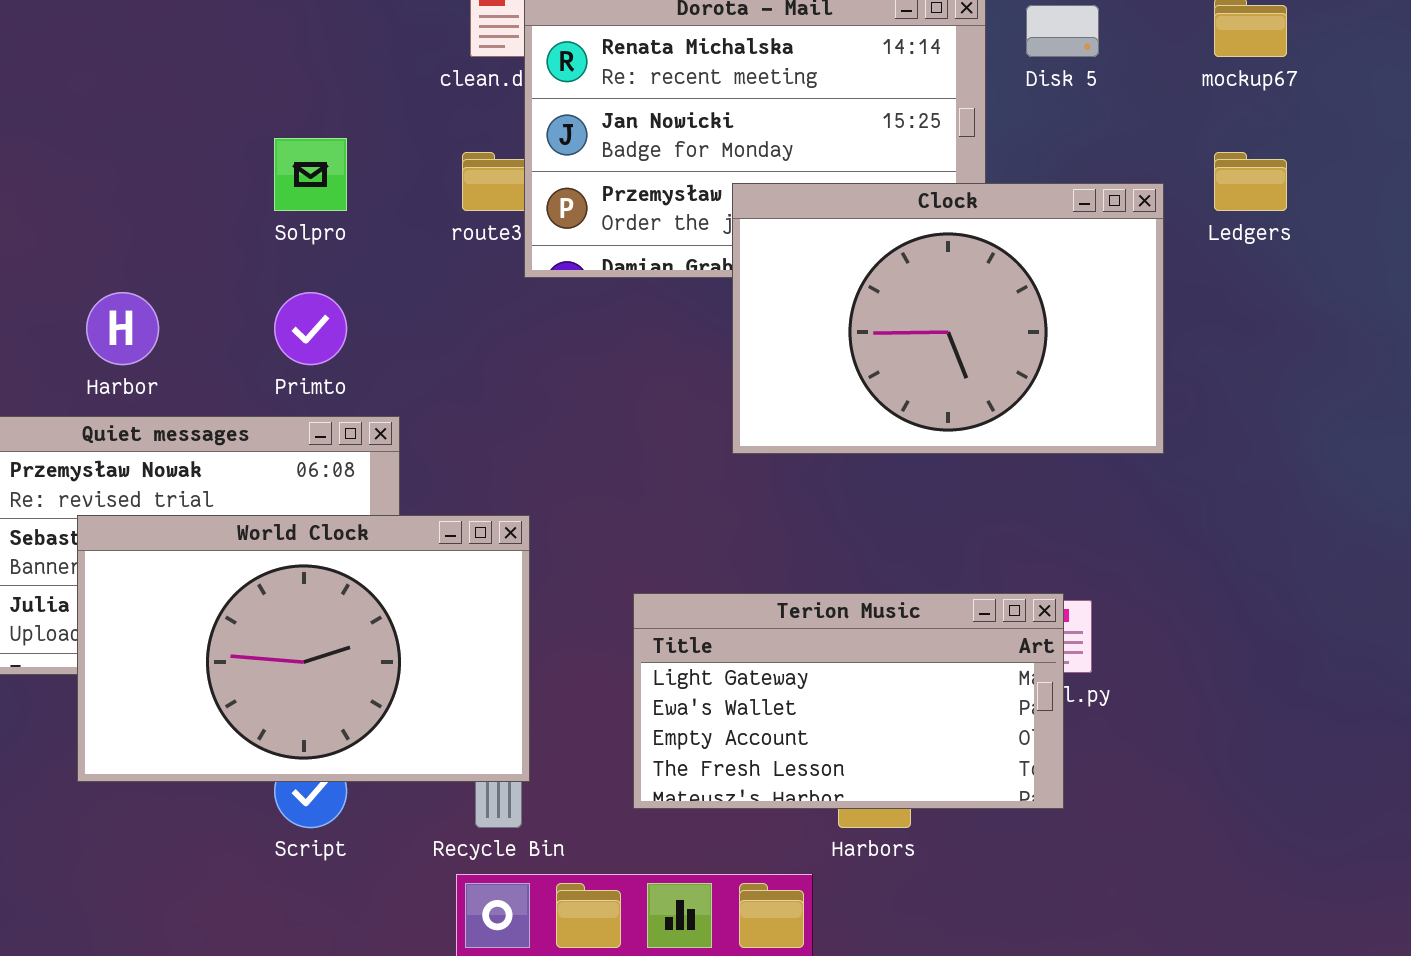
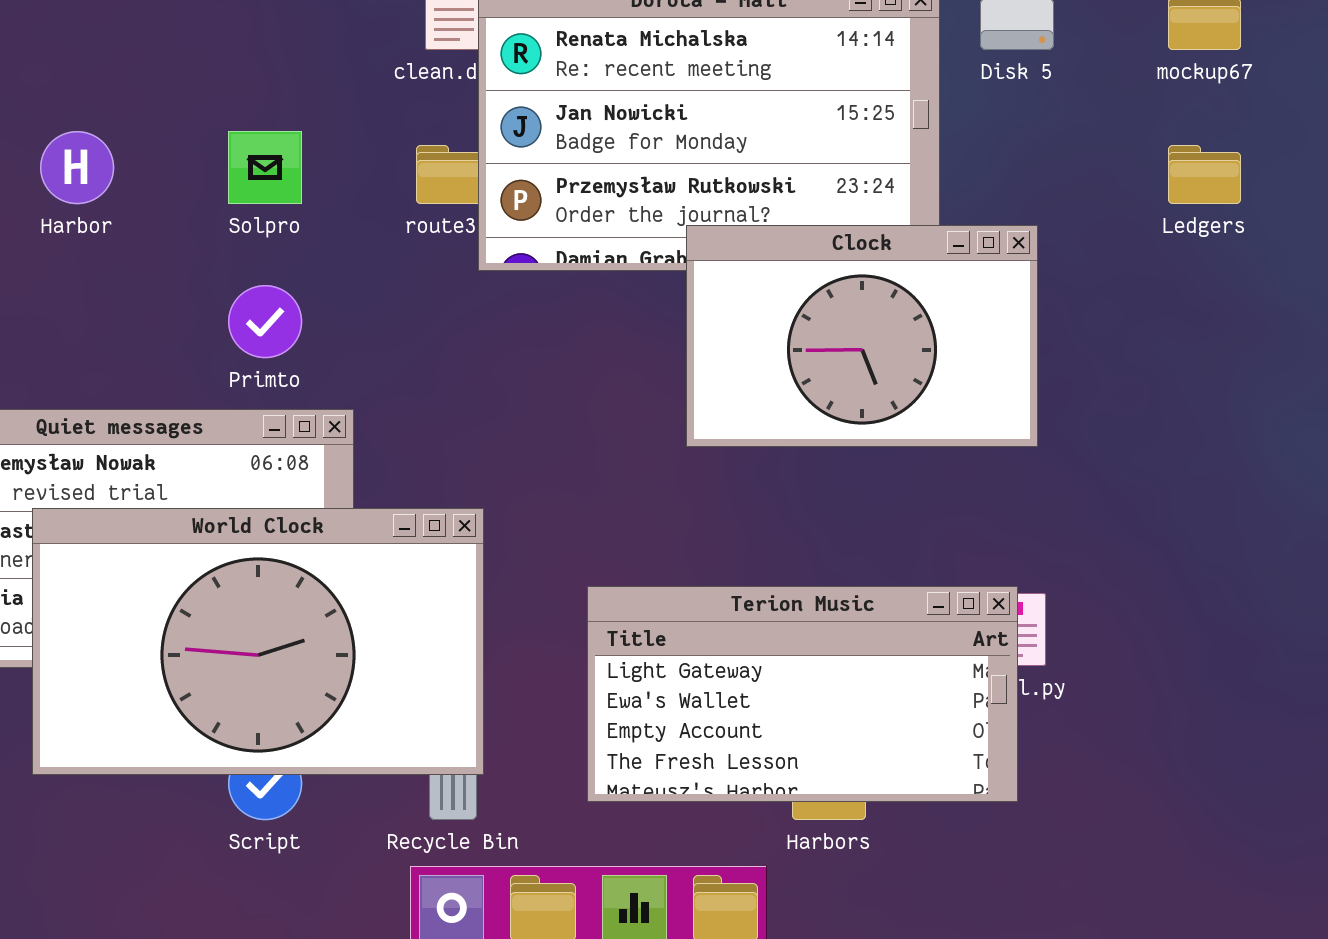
Clock: [732,183,1164,454] -> [686,225,1038,447], resized
Harbor: [86,292,159,365] -> [40,131,114,204], moved

